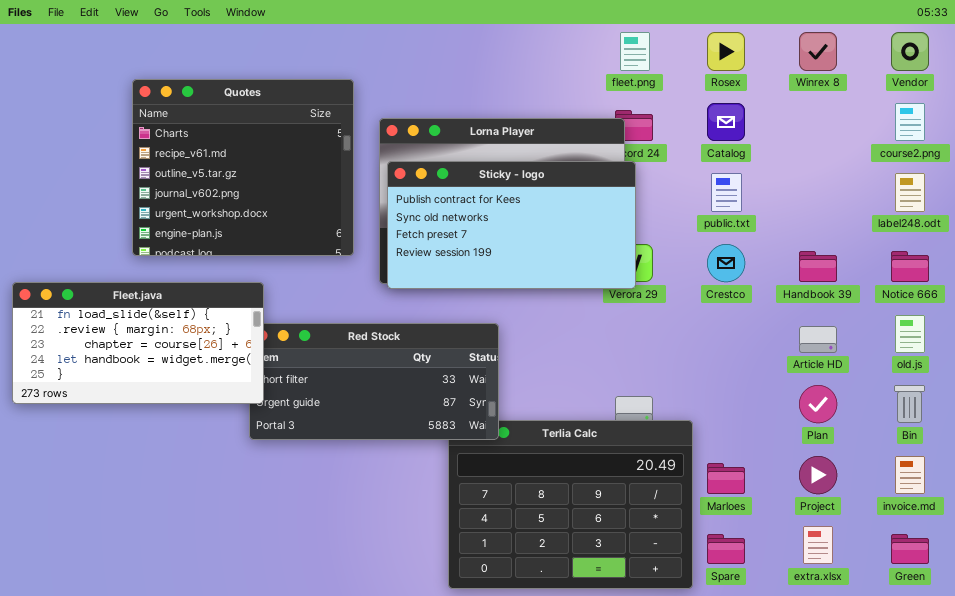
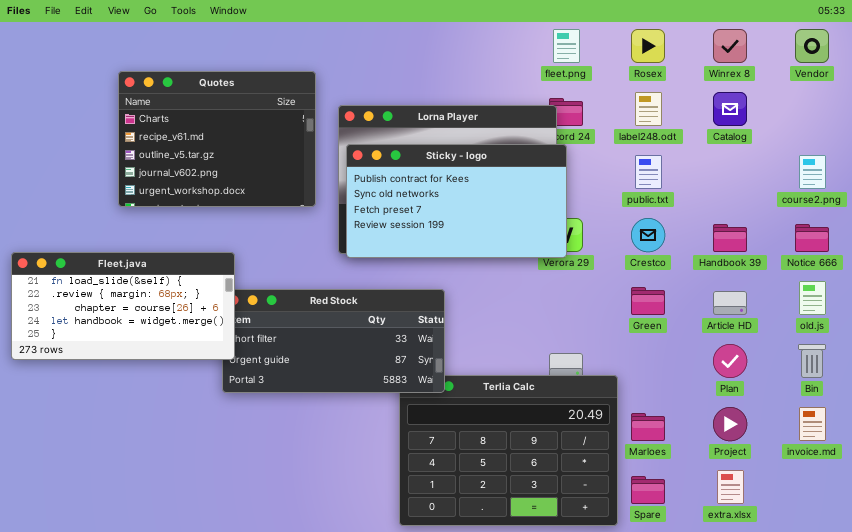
Quotes: [132,79,354,256] -> [118,71,316,207], resized
Catalog: [707,103,745,141] -> [713,92,747,126], moved
course2.png: [895,103,925,141] -> [799,155,826,189], moved
label248.odt: [895,173,925,212] -> [635,92,662,126], moved
Green: [891,534,929,564] -> [631,287,665,315], moved

